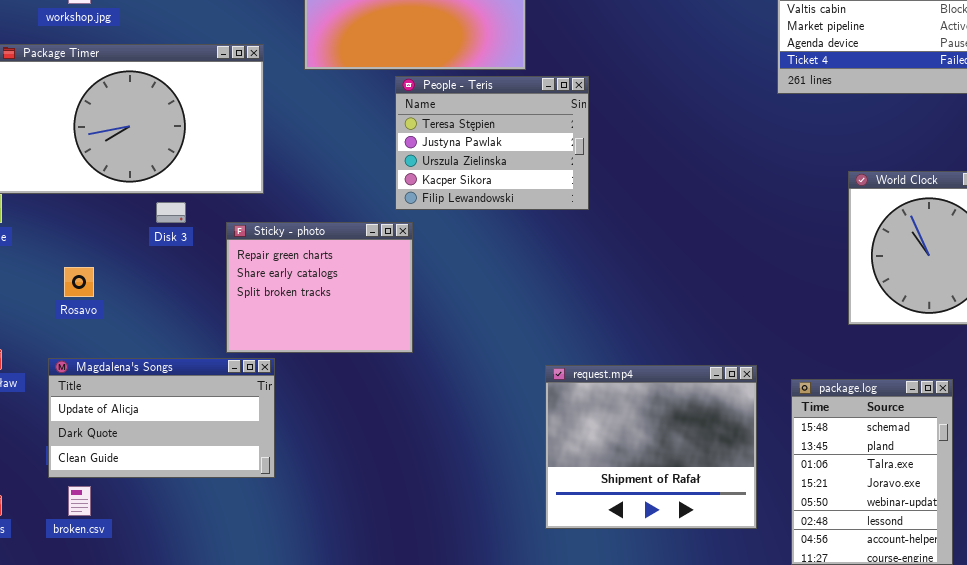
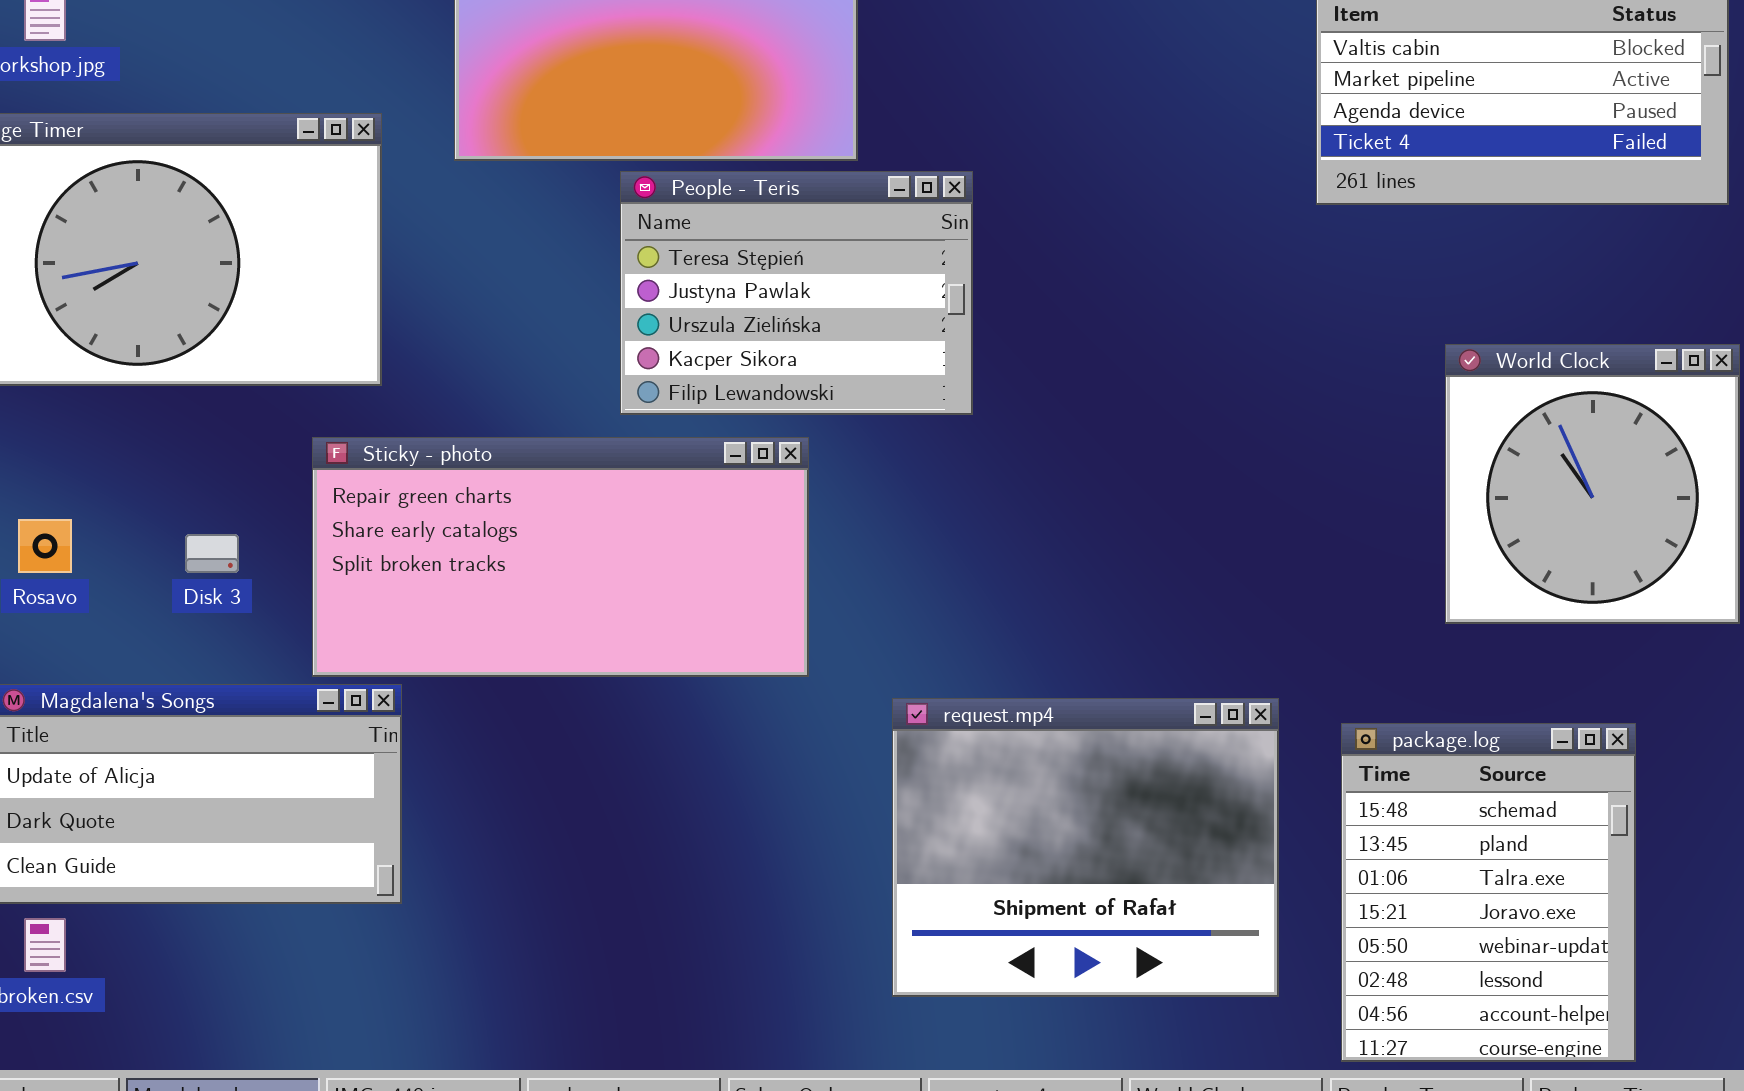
Disk 3: [156,202,186,223] -> [185,534,239,573], moved
Sticky - photo: [226,222,413,353] -> [312,437,809,677], resized

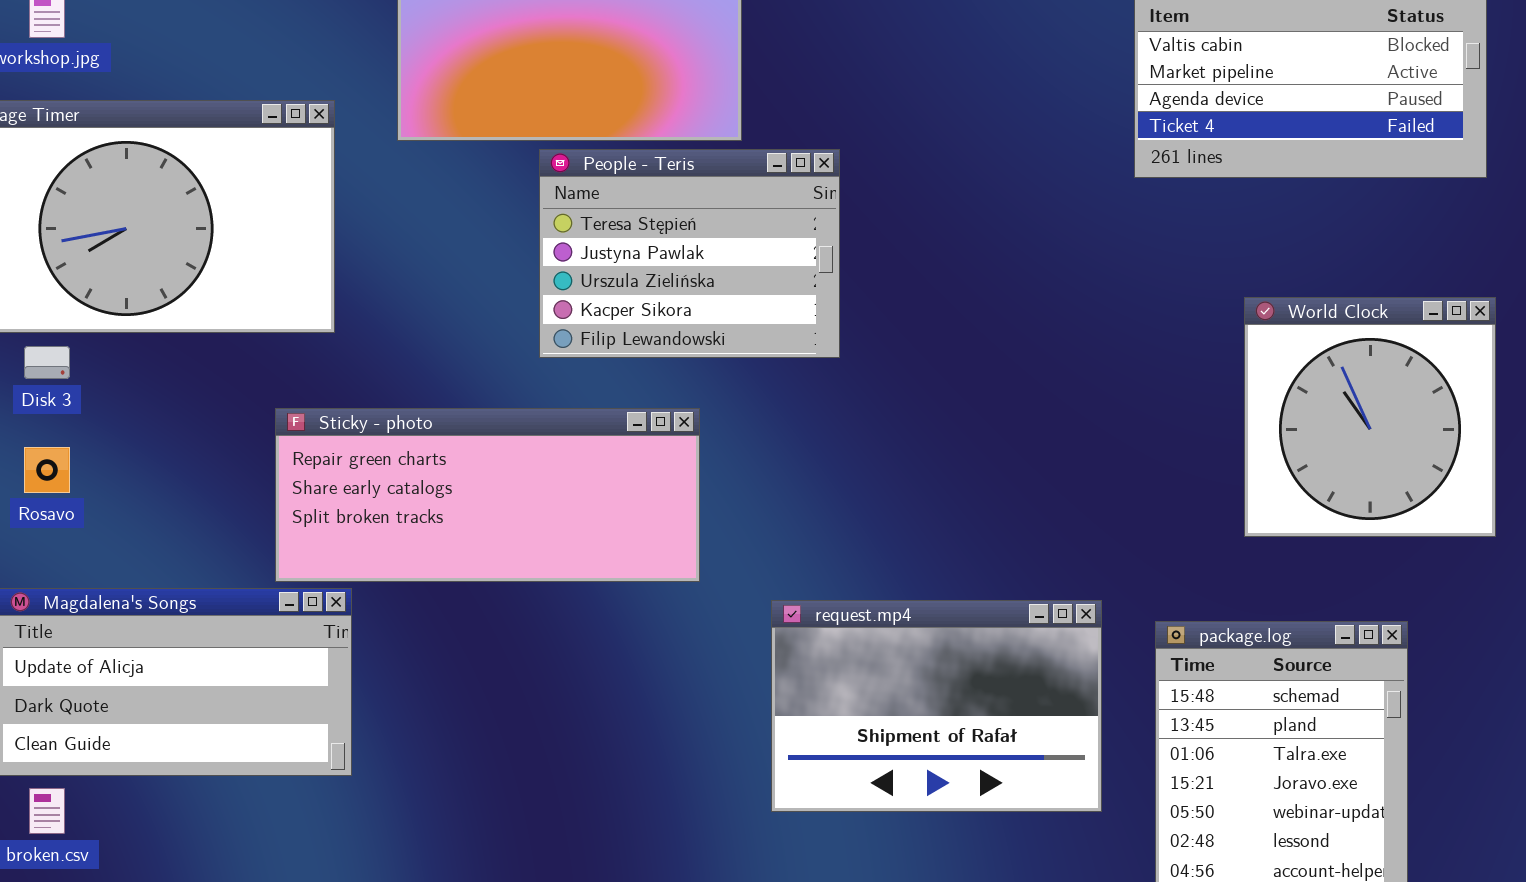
Sticky - photo: [312,437,809,677] -> [275,408,700,582], resized
Disk 3: [185,534,239,573] -> [24,346,70,379], moved
request.mp4: [892,698,1279,997] -> [771,600,1102,812], resized

